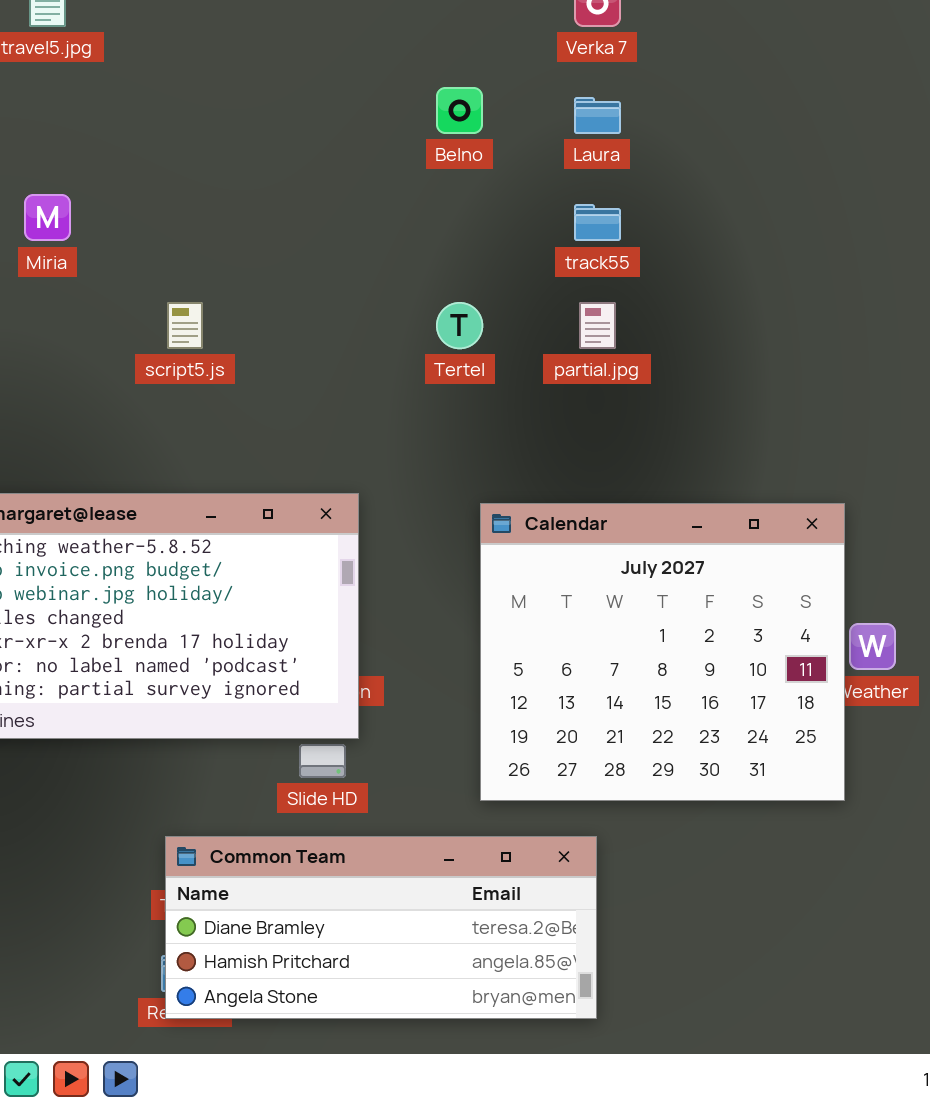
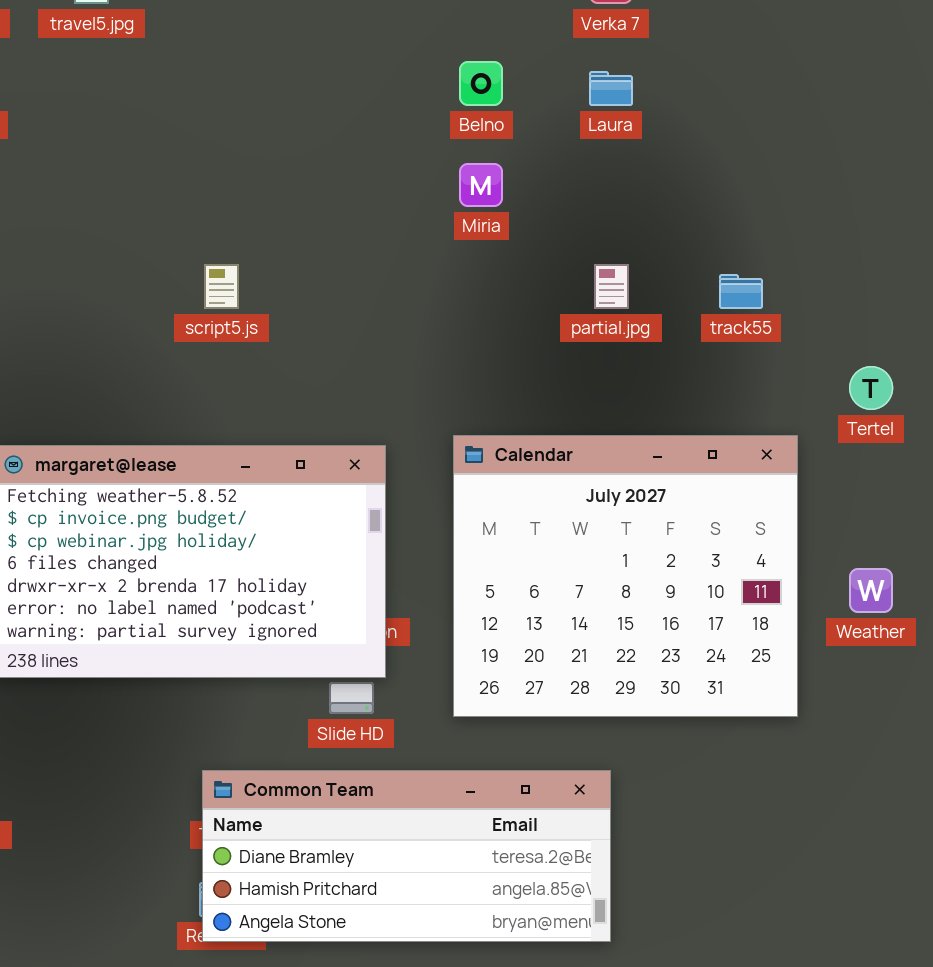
Miria: [24,194,71,241] -> [459,163,503,207], moved
track55: [574,204,621,241] -> [719,274,763,309], moved
Tertel: [436,302,483,349] -> [849,366,893,410], moved
Calendar: [480,503,845,801] -> [453,435,798,717], moved

